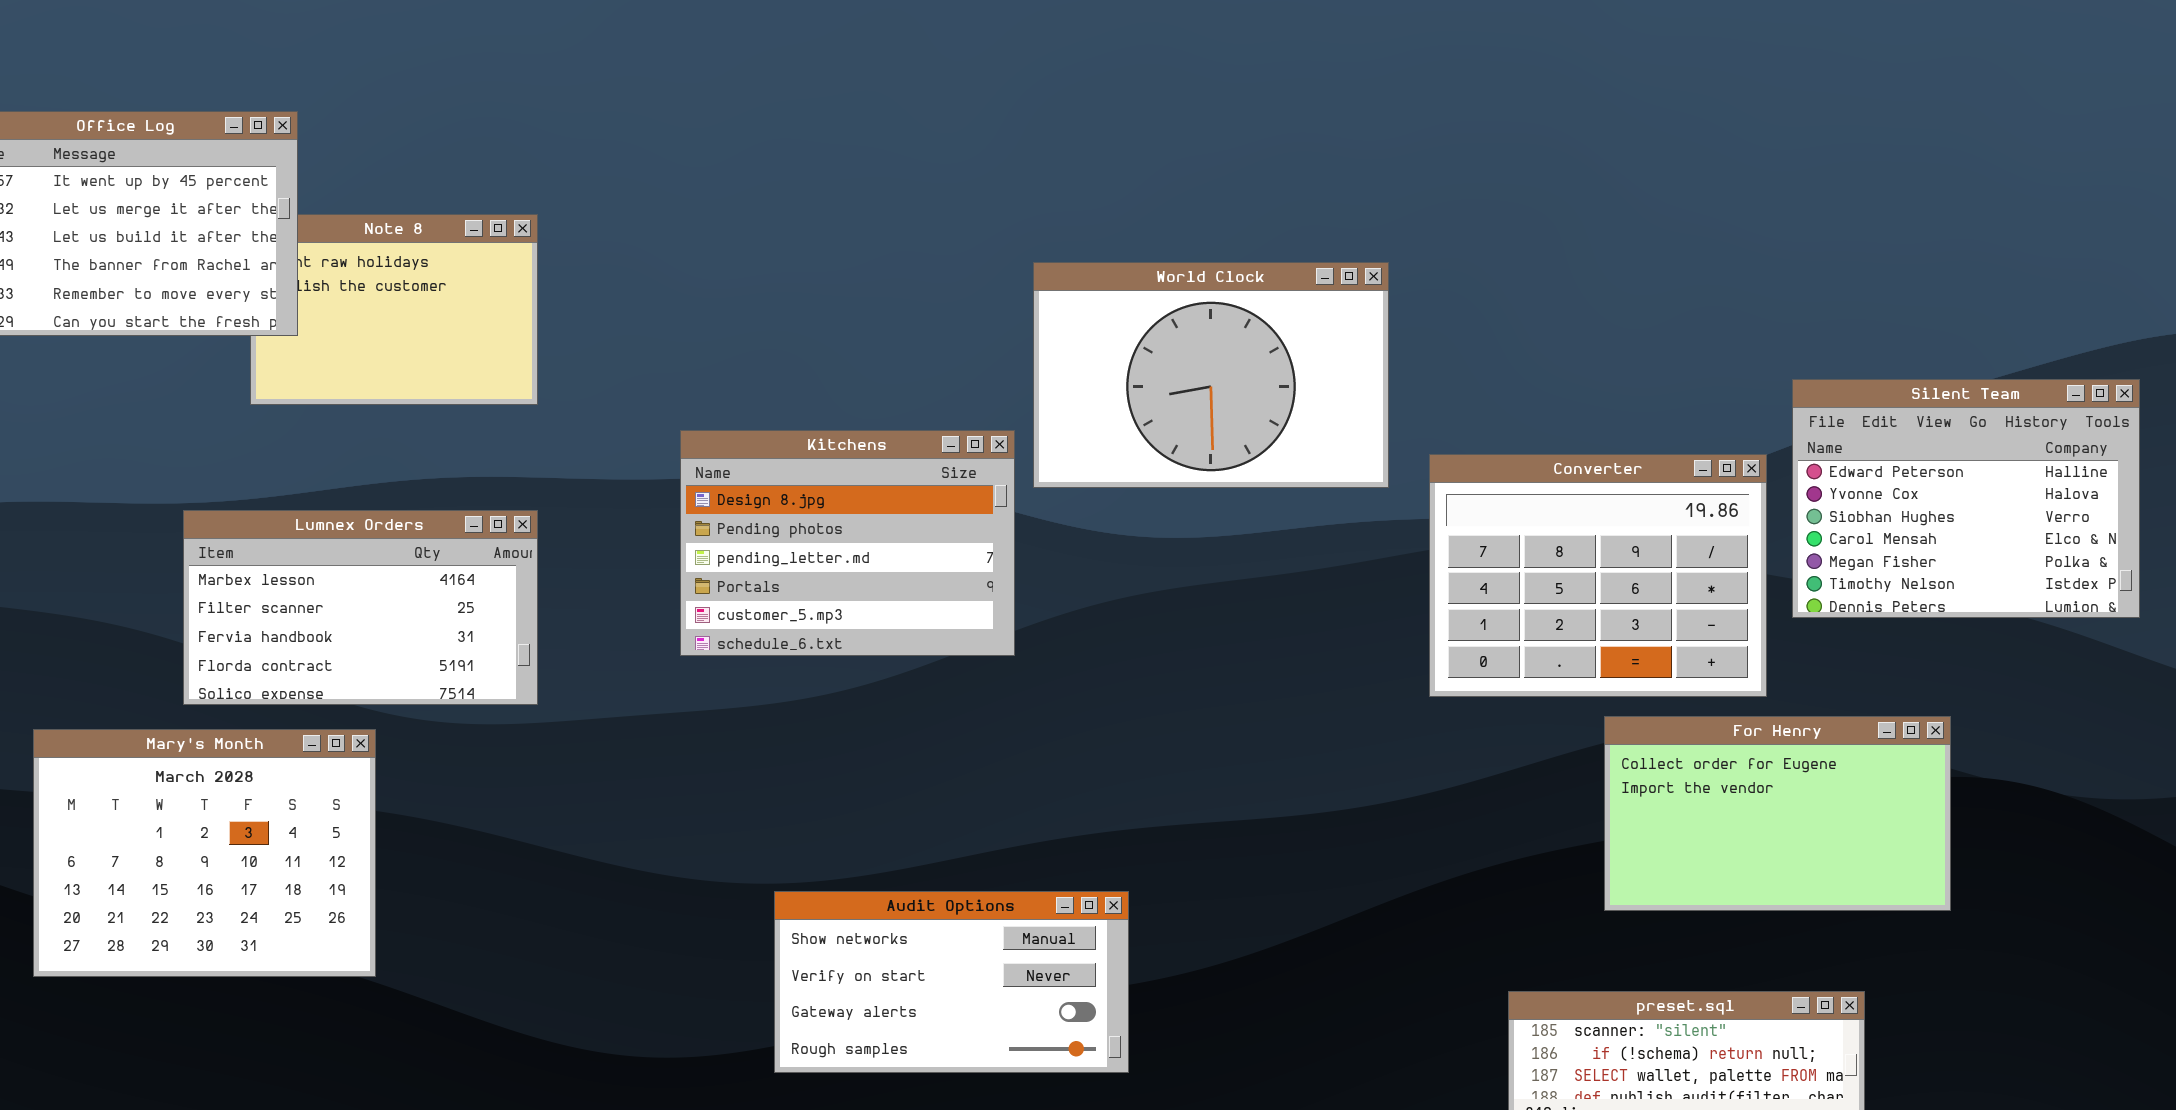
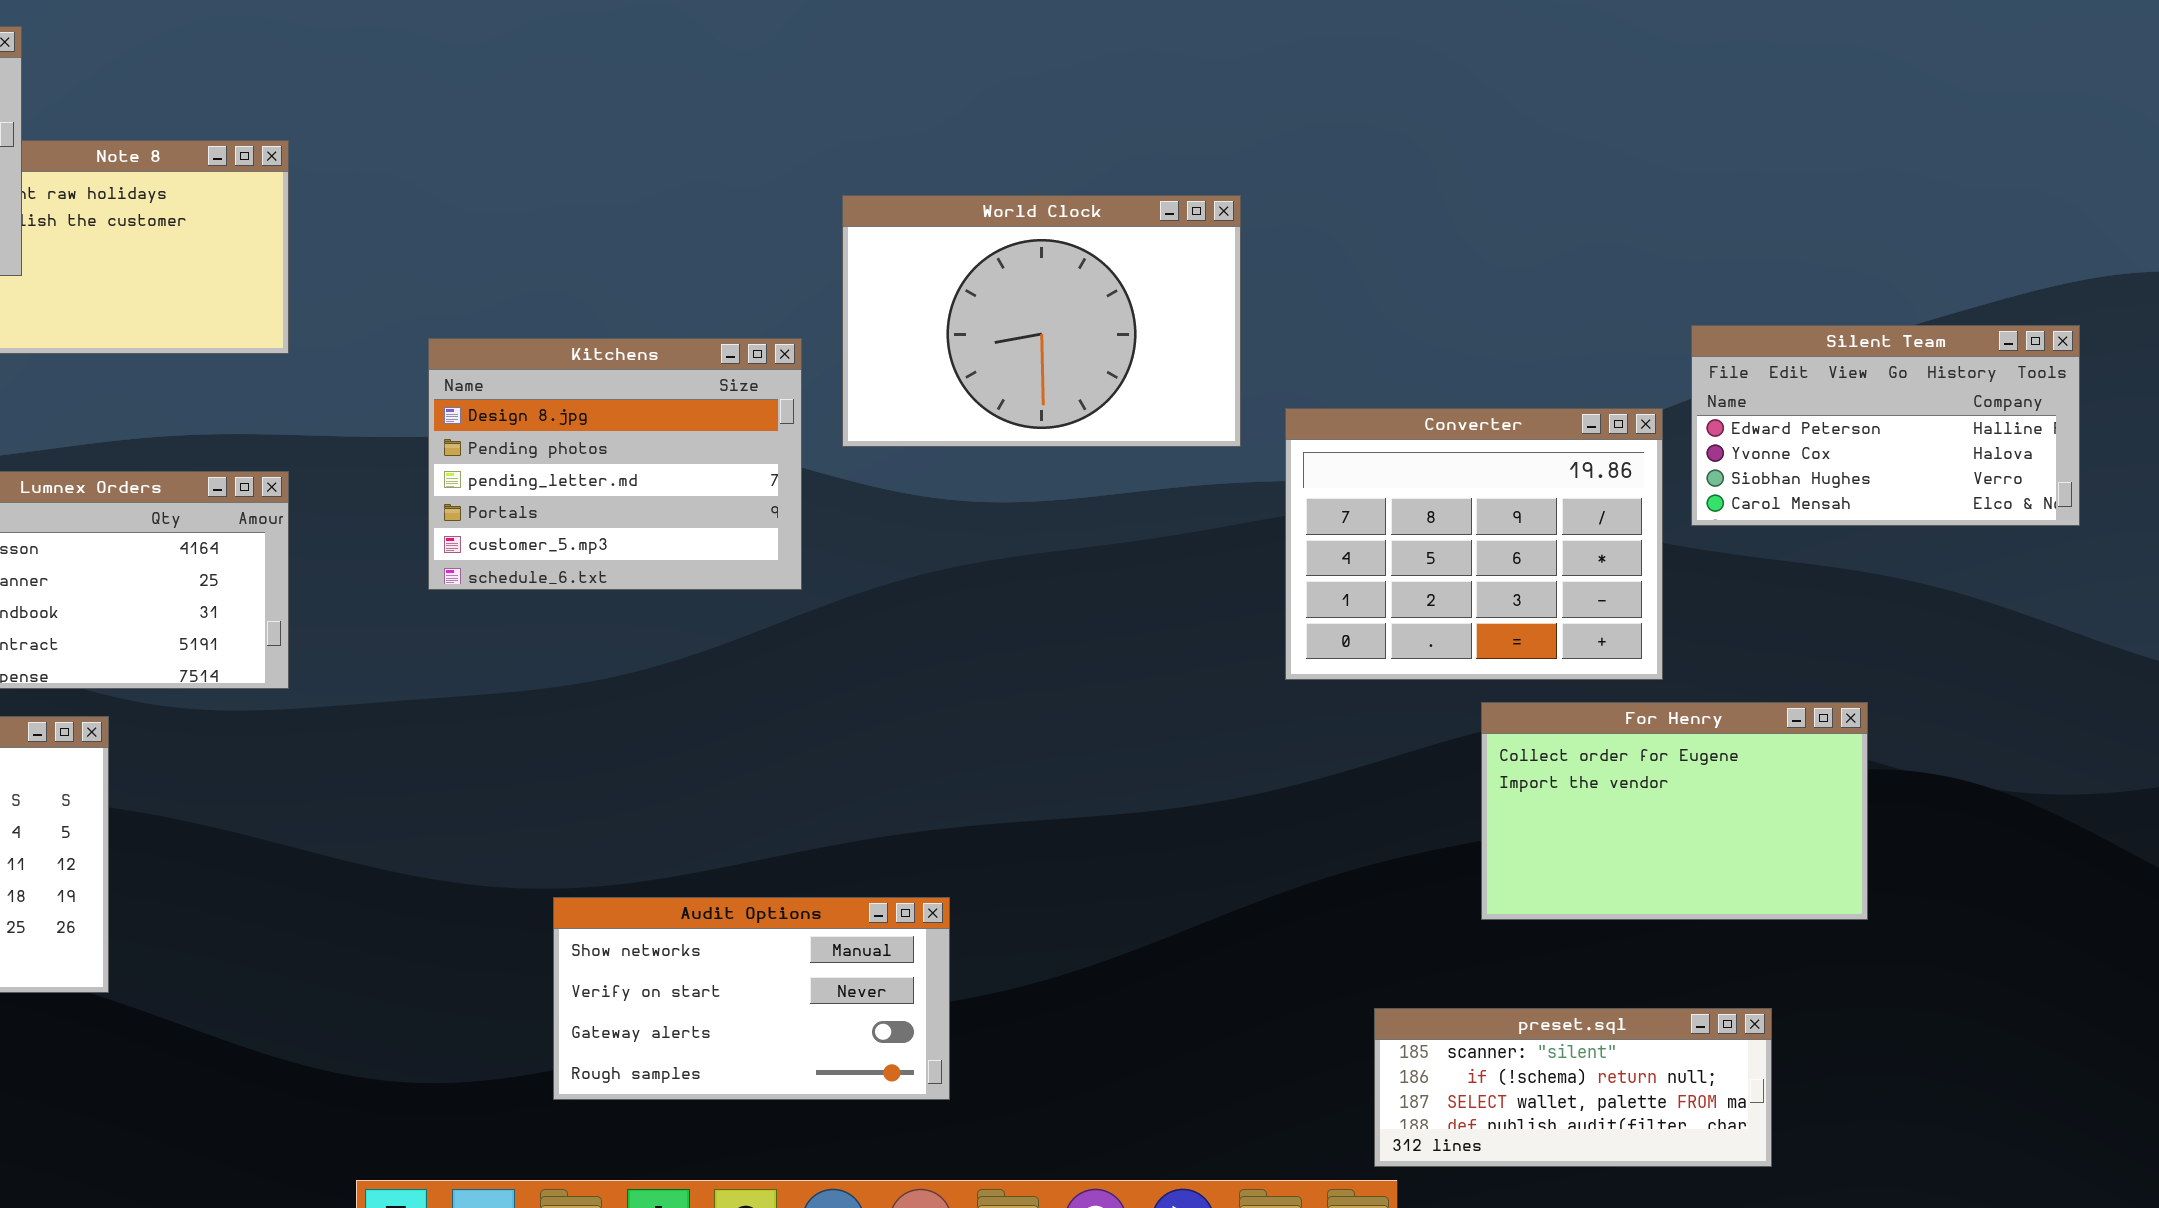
Silent Team: [1792,379,2140,618] -> [1691,325,2080,526], resized
Kitchens: [680,430,1015,656] -> [428,338,802,590], moved

